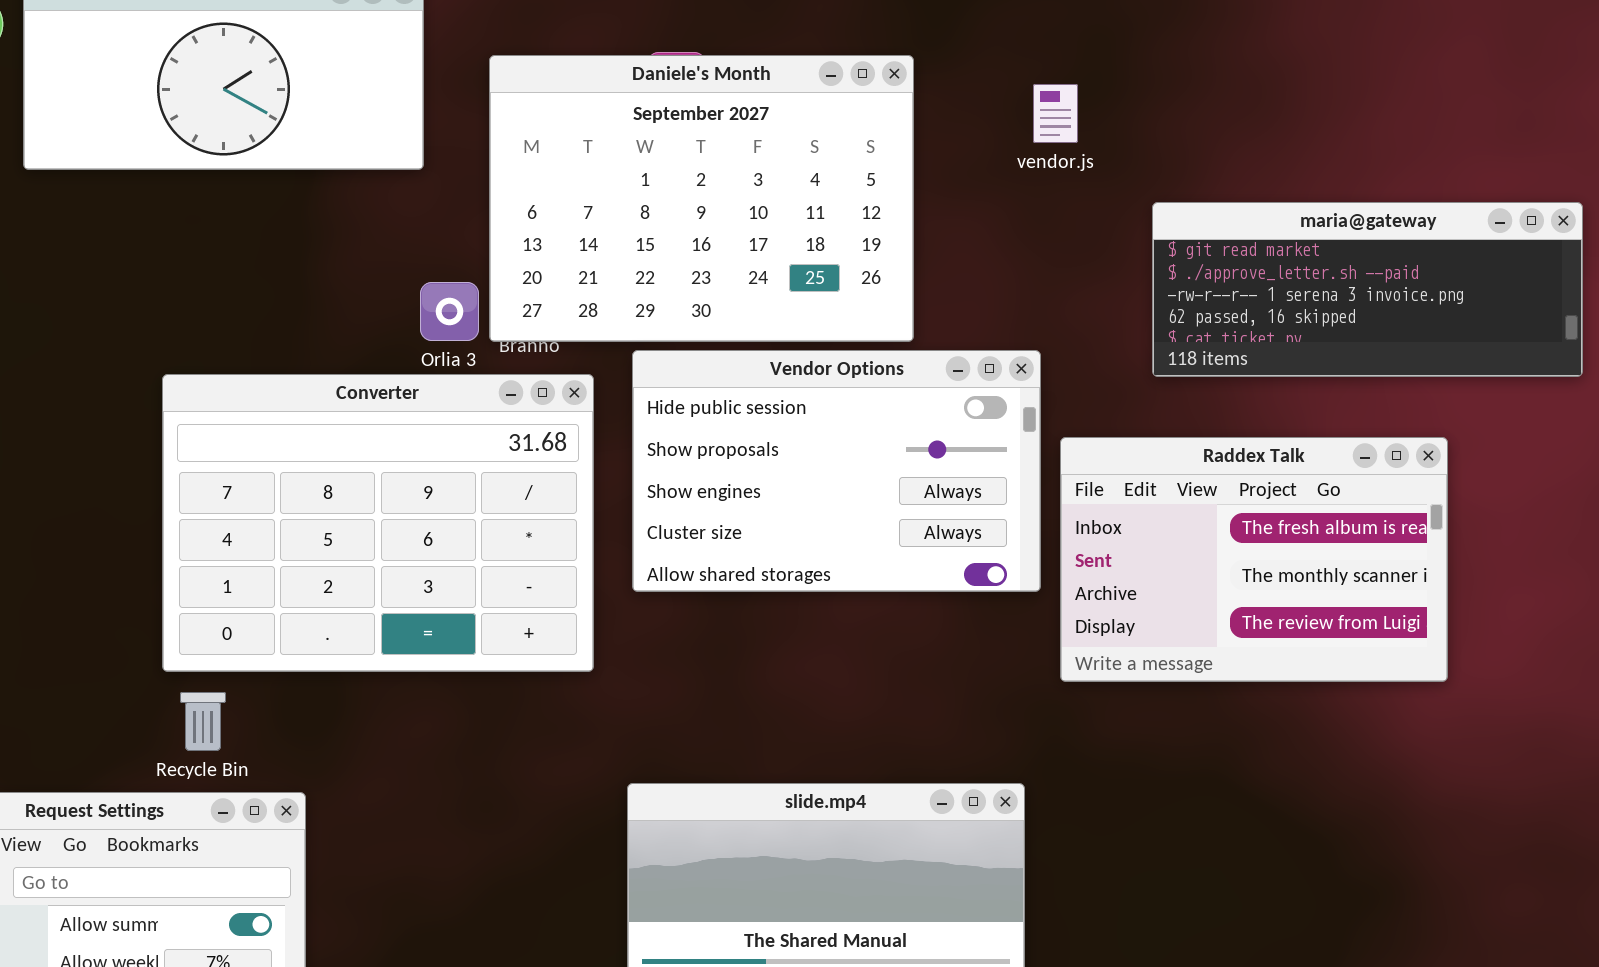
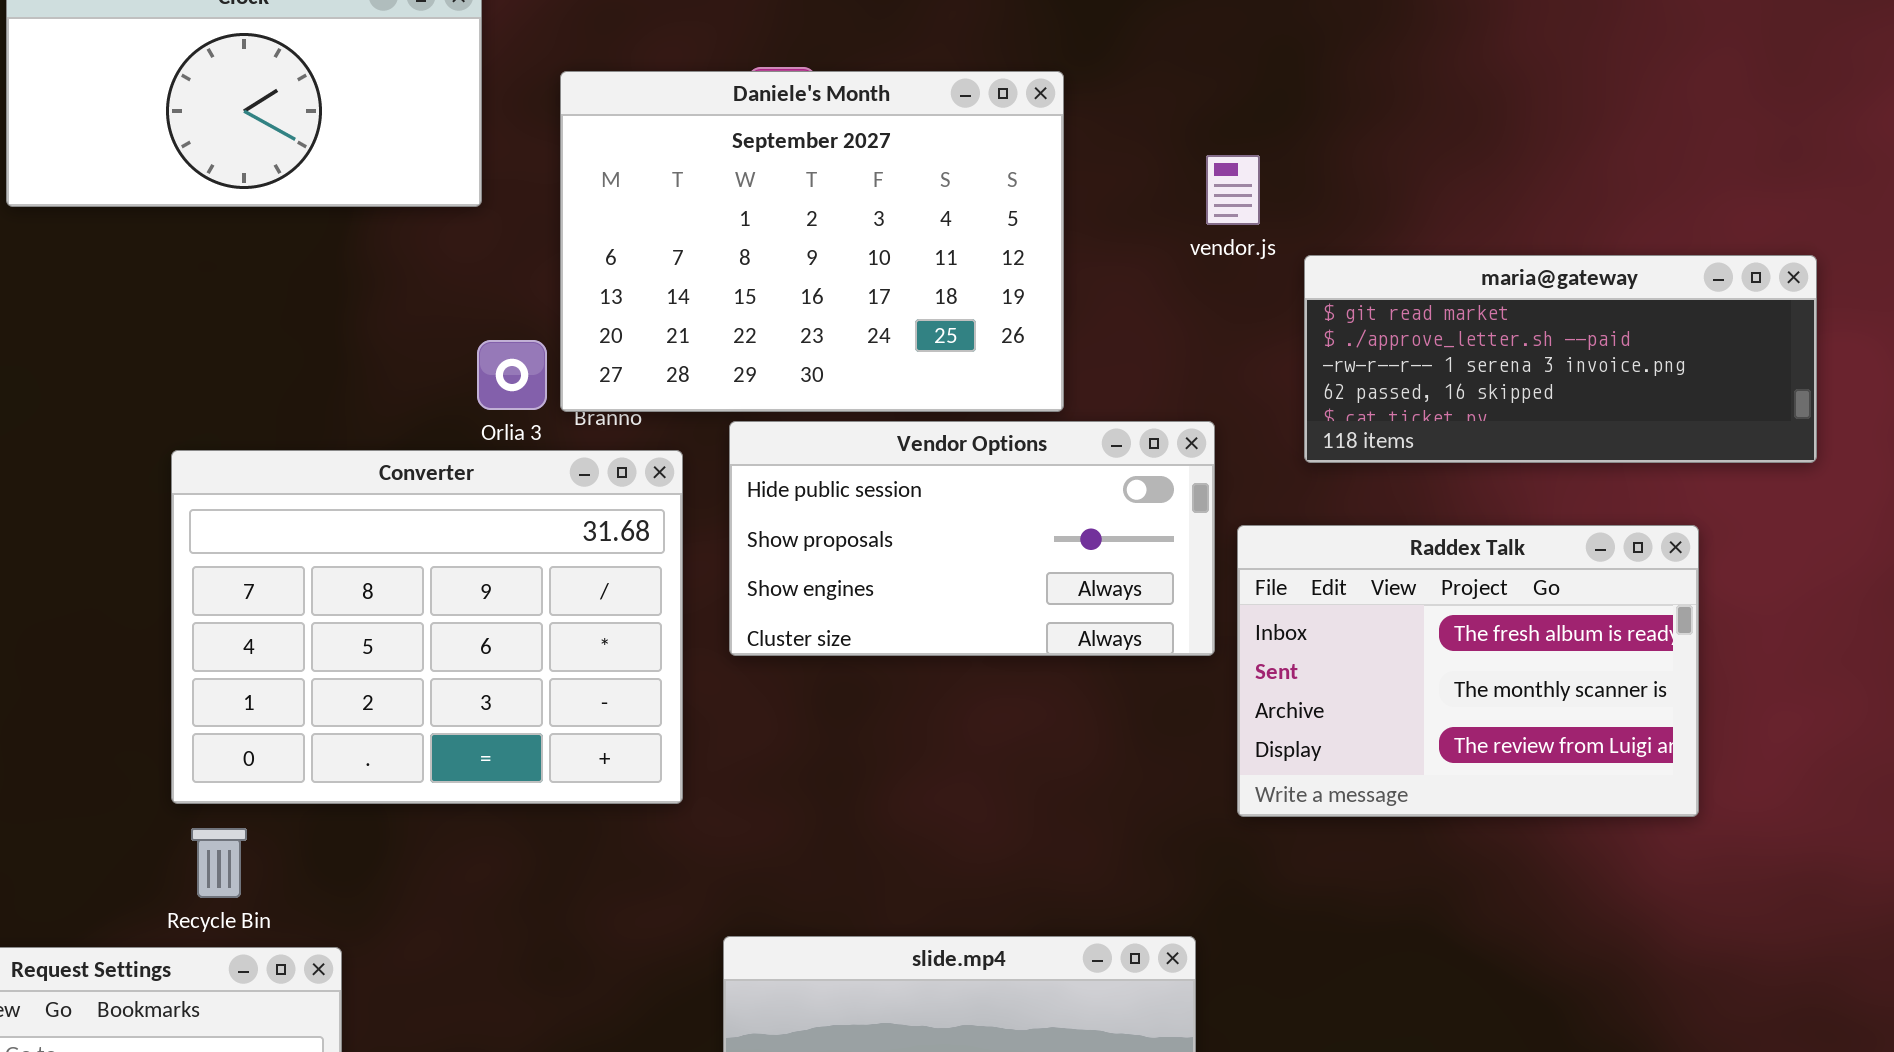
vendor.js: [1033,84,1078,143] -> [1206,155,1260,225], moved
maria@gateway: [1152,202,1583,377] -> [1304,255,1817,463], moved
Vendor Options: [632,350,1041,592] -> [729,421,1215,656], resized

